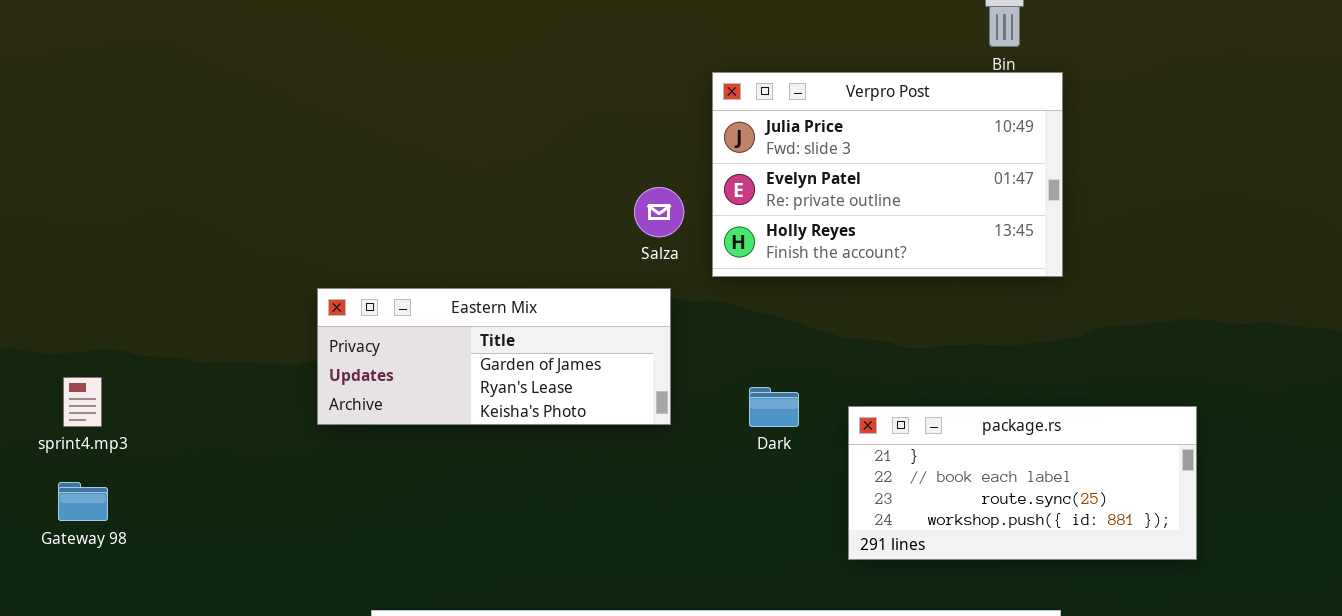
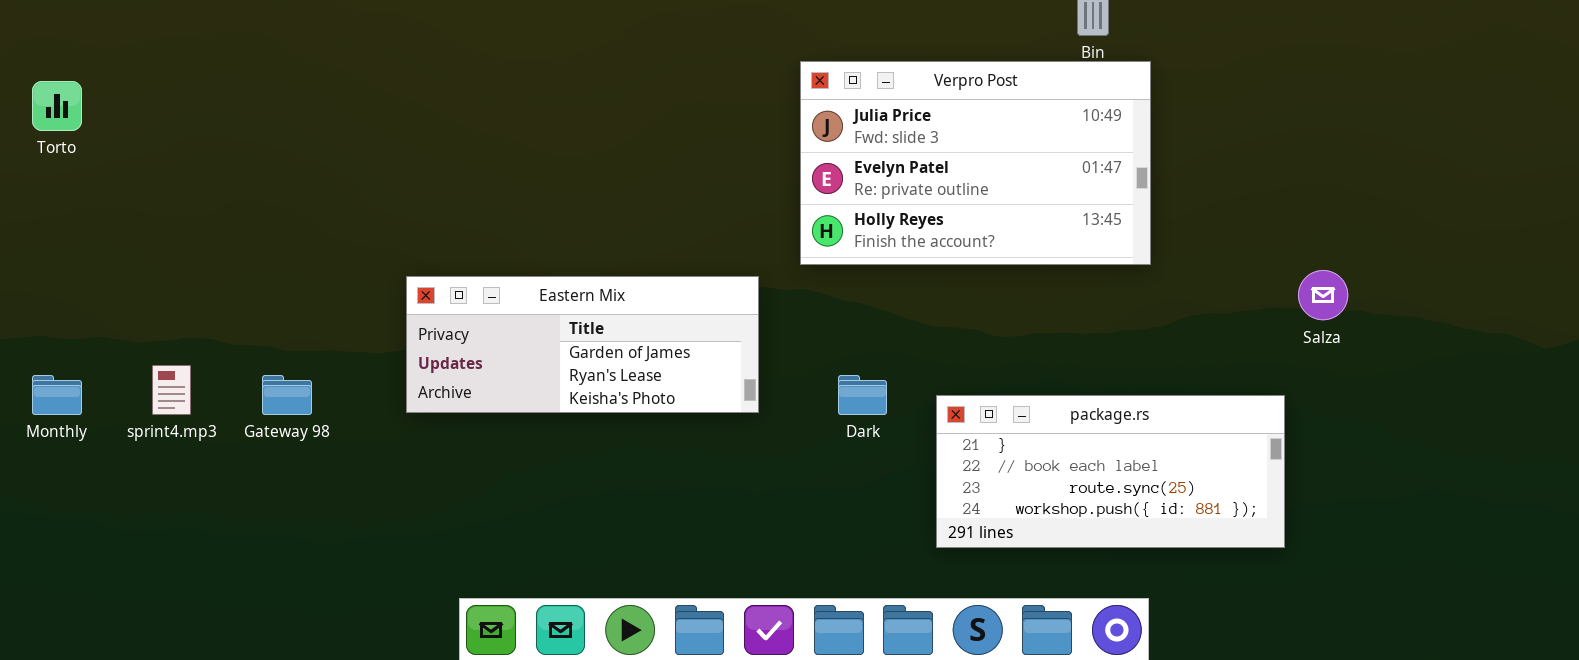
Salza: [634,187,684,237] -> [1298,270,1348,320], moved
Gateway 98: [58,482,108,521] -> [262,375,312,415], moved

